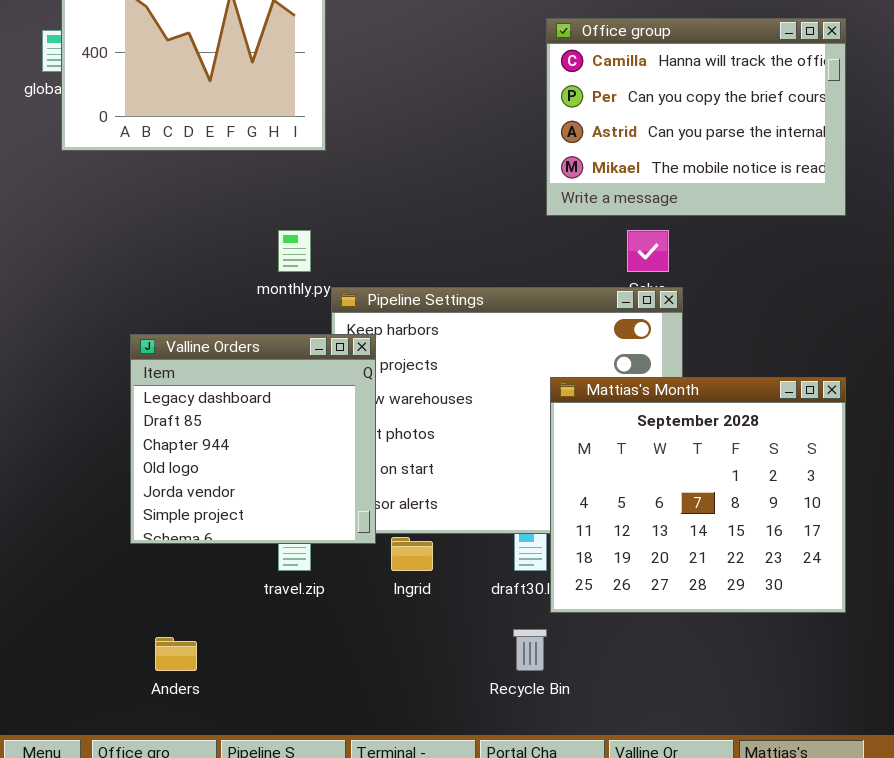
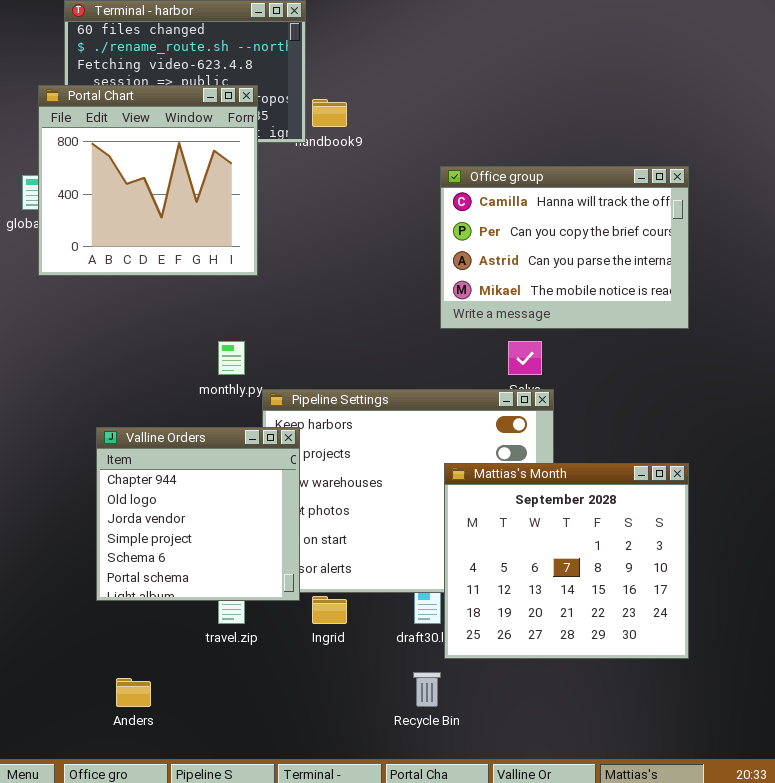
Valline Orders: [130,334,376,544] -> [96,427,300,601], scrolled down 2 rows

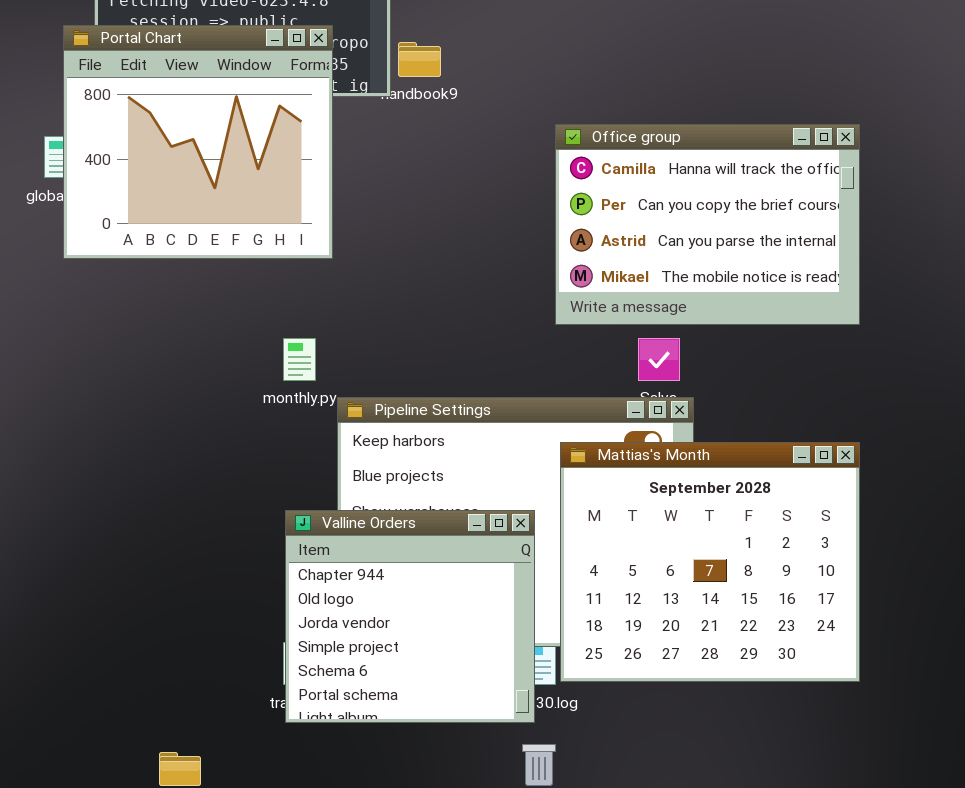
Valline Orders: [96,427,300,601] -> [285,510,535,723], moved
Mattias's Month: [444,463,689,659] -> [560,442,860,682], moved

